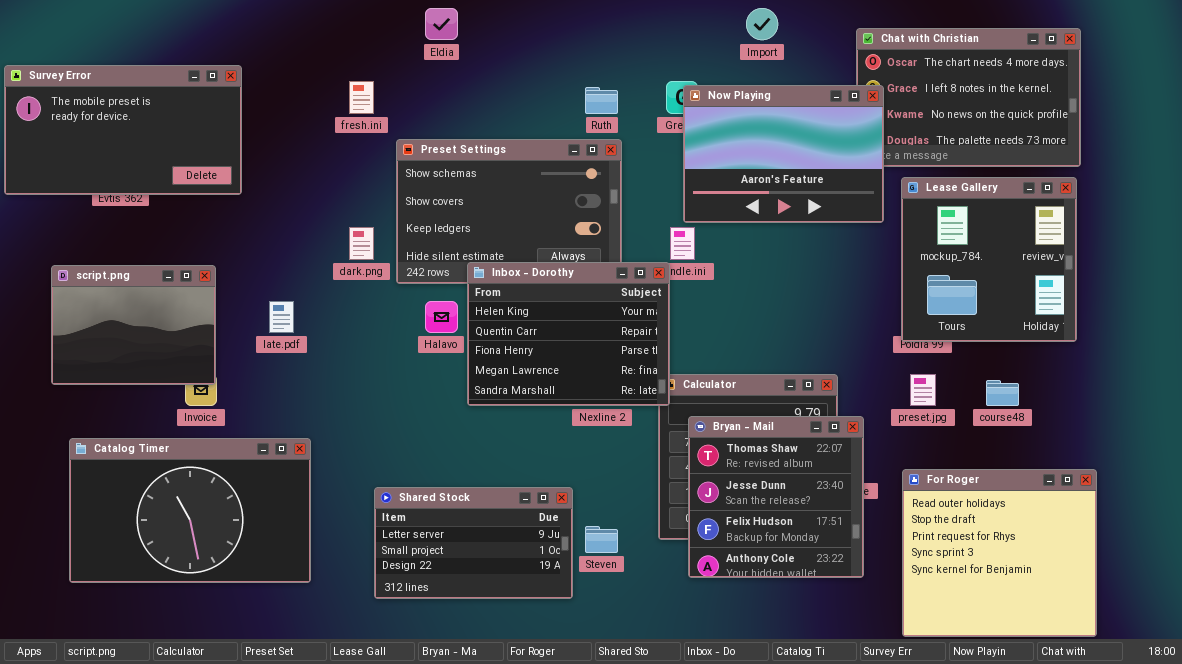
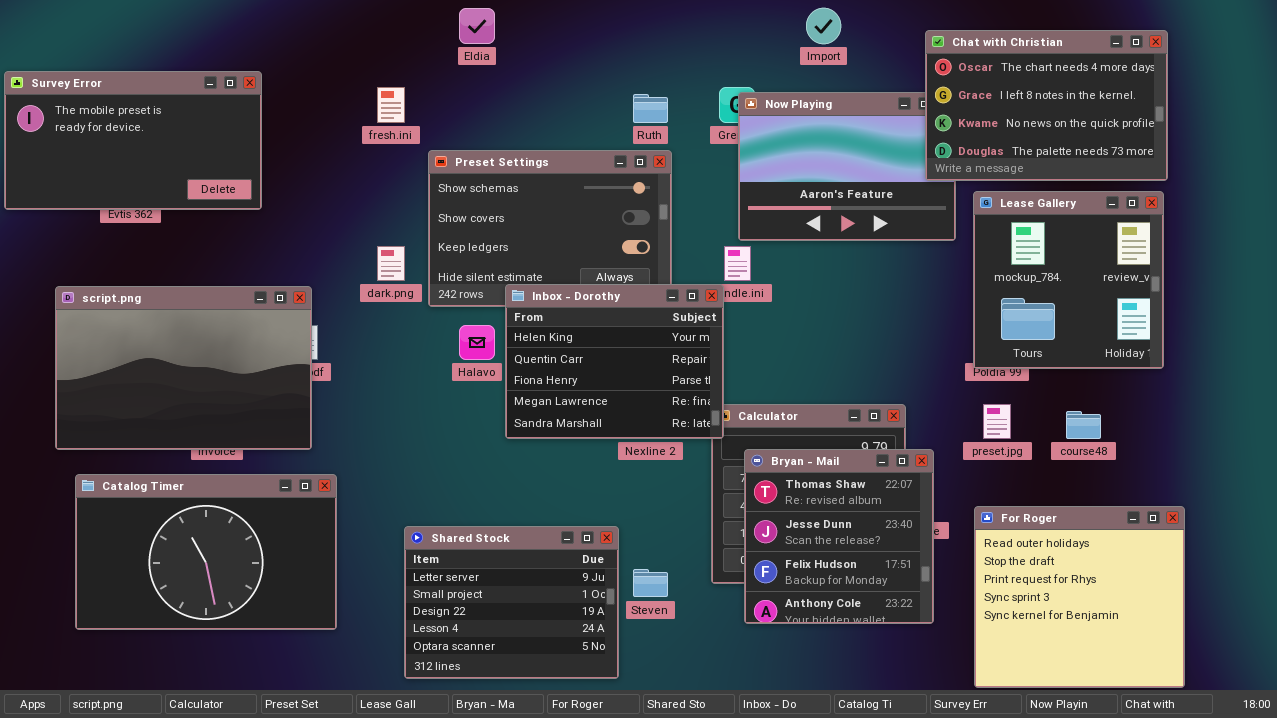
Chat with Christian: [856,28,1081,167] -> [925,30,1168,181], raised
script.png: [51,265,216,385] -> [55,286,312,450], resized
Shared Stock: [374,487,573,599] -> [404,526,619,679], resized

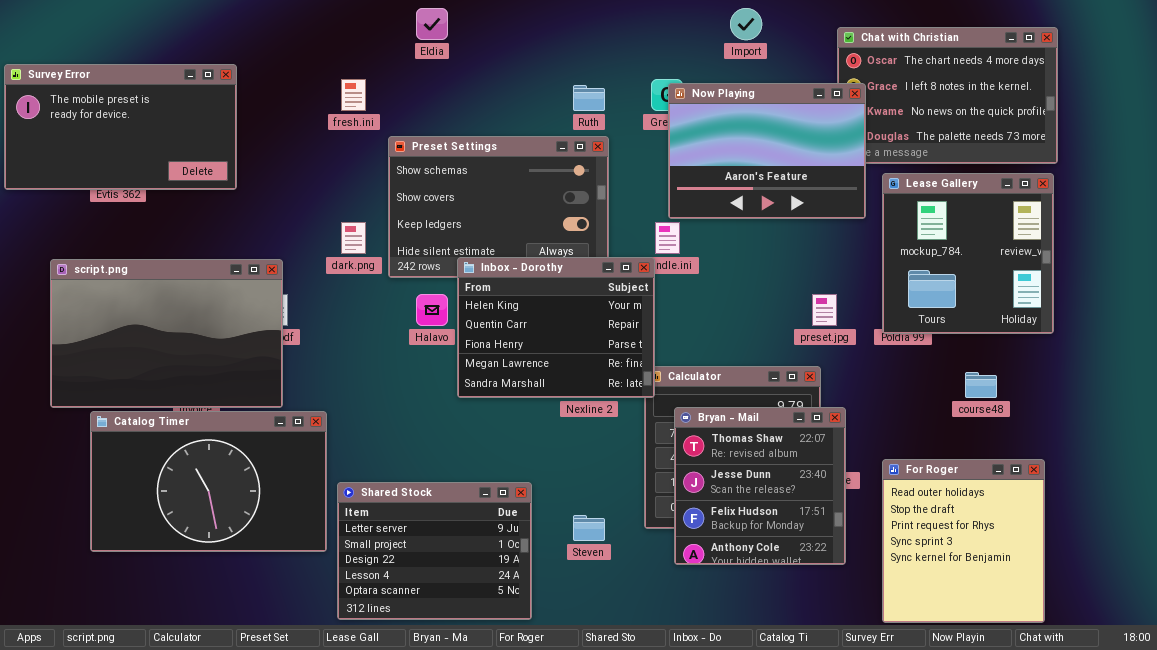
Now Playing: [738,92,956,241] -> [668,83,866,219], raised
preset.jpg: [983,404,1011,439] -> [812,294,837,326], moved
Catalog Timer: [75,474,337,630] -> [90,411,327,552], moved
For Roger: [974,506,1185,688] -> [882,459,1045,623], resized
Shared Stock: [404,526,619,679] -> [337,482,532,620], moved

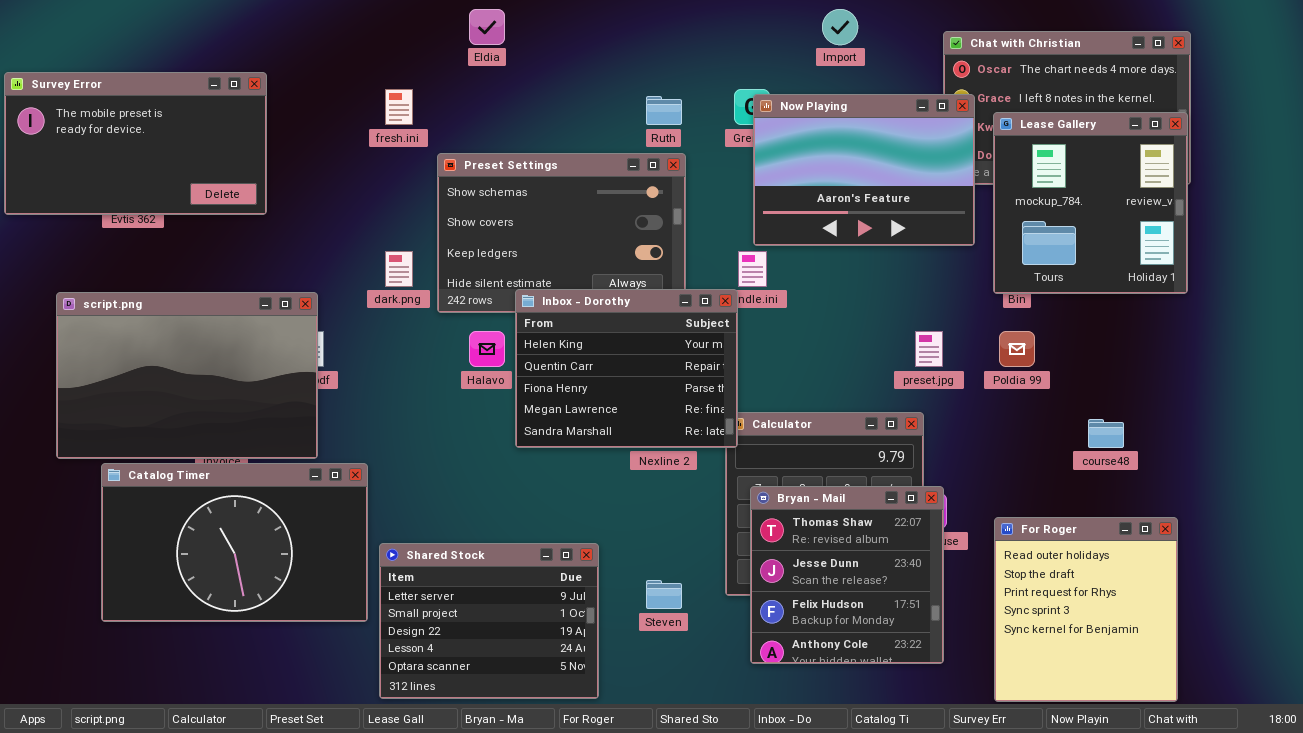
Lease Gallery: [882,173,1054,334] -> [993,112,1188,294], moved
Bryan - Mail: [674,407,846,565] -> [750,486,944,664], moved

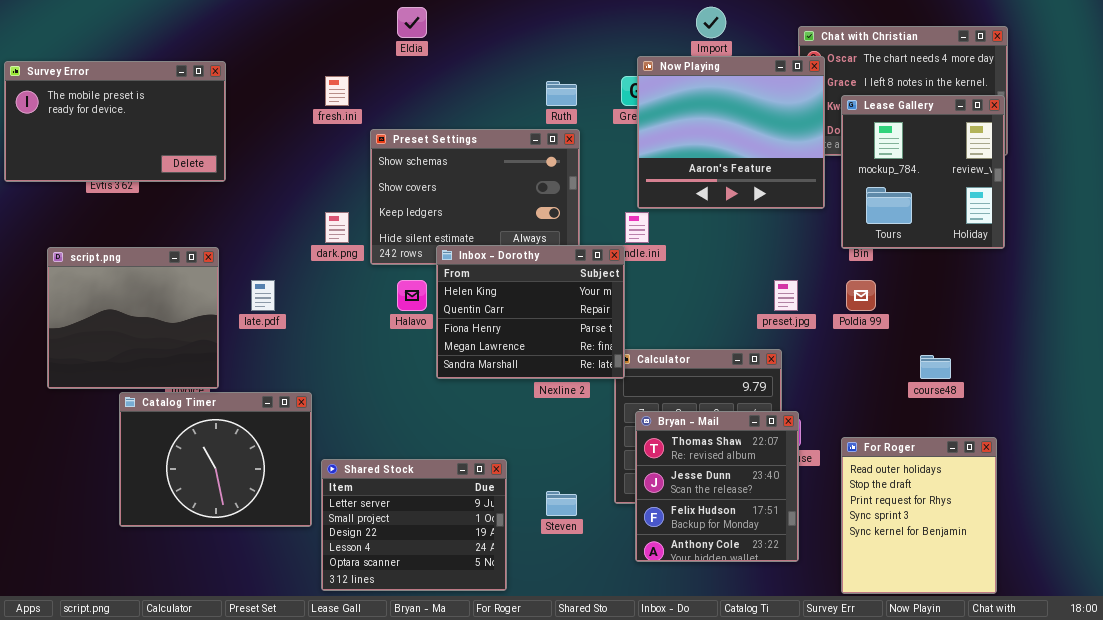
Now Playing: [753,94,975,246] -> [637,56,825,209], resized
script.png: [56,292,318,459] -> [47,247,219,389], resized
Catalog Timer: [101,463,368,622] -> [119,392,312,527], resized

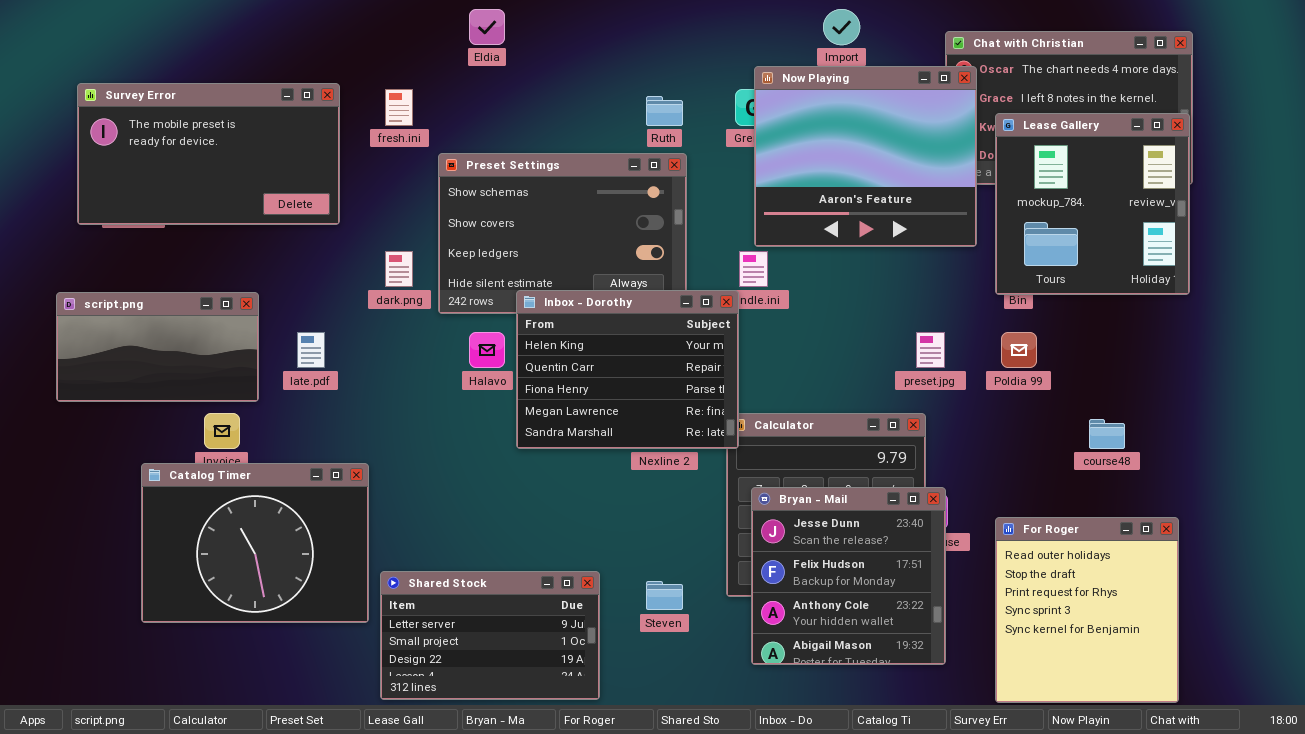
Survey Error: [4,61,226,182] -> [77,83,340,225], moved
script.png: [47,247,219,389] -> [56,292,259,402], resized
Bryan - Mail: [635,411,799,562] -> [751,487,946,665], scrolled down 1 row
Shared Stock: [321,459,507,591] -> [380,571,600,700], resized

